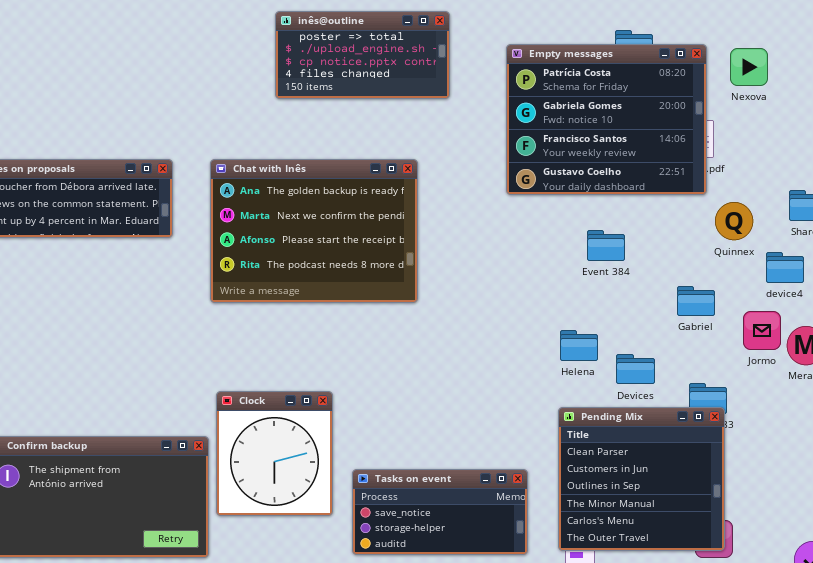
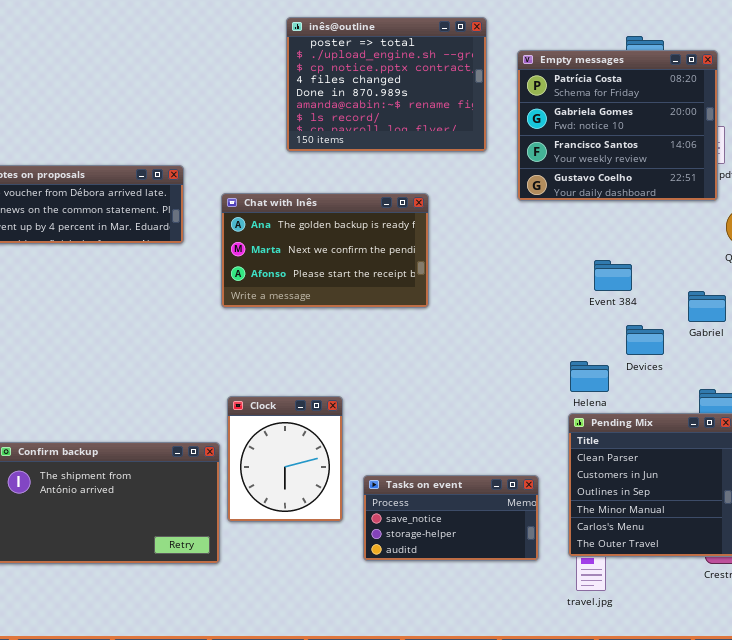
inês@outline: [275,11,450,99] -> [286,17,487,152], resized
Chat with Inês: [210,159,418,303] -> [221,193,429,308], resized
Event 384: [587,230,625,261] -> [594,260,632,291], moved
Helena: [560,330,598,361] -> [570,361,609,392], moved
Devices: [616,354,655,384] -> [626,325,664,355], moved

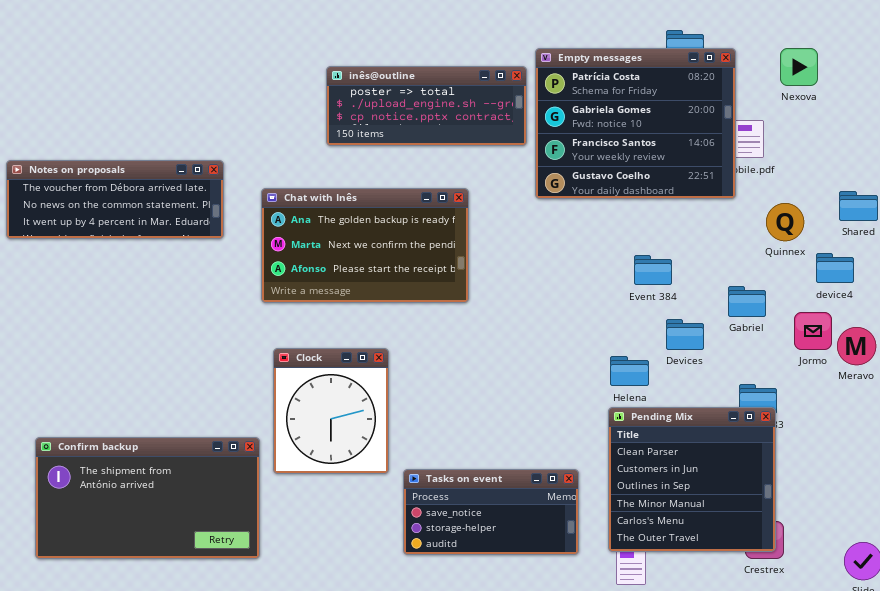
inês@outline: [286,17,487,152] -> [326,66,527,146], resized
Empty messages: [517,50,718,201] -> [535,48,736,199], moved
Clock: [227,396,343,522] -> [273,348,389,474], moved

